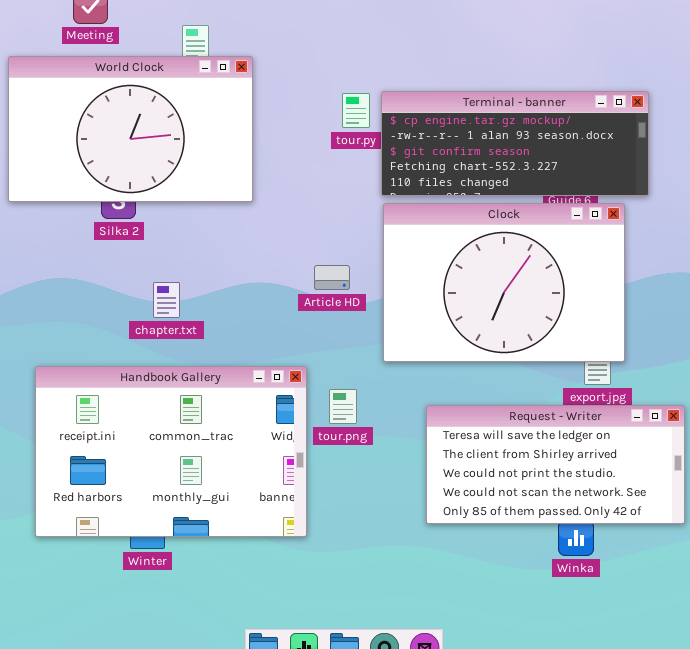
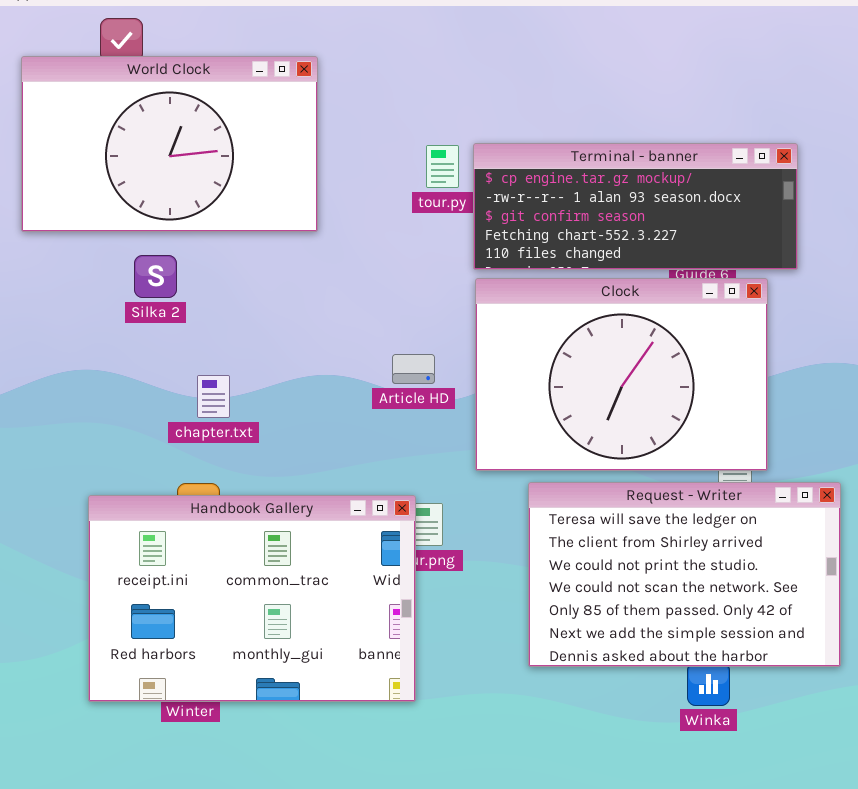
World Clock: [8,56,253,202] -> [21,56,318,232], moved
Handbook Gallery: [35,366,307,537] -> [88,495,416,702], moved
Request - Writer: [426,405,685,524] -> [528,482,841,667], resized

